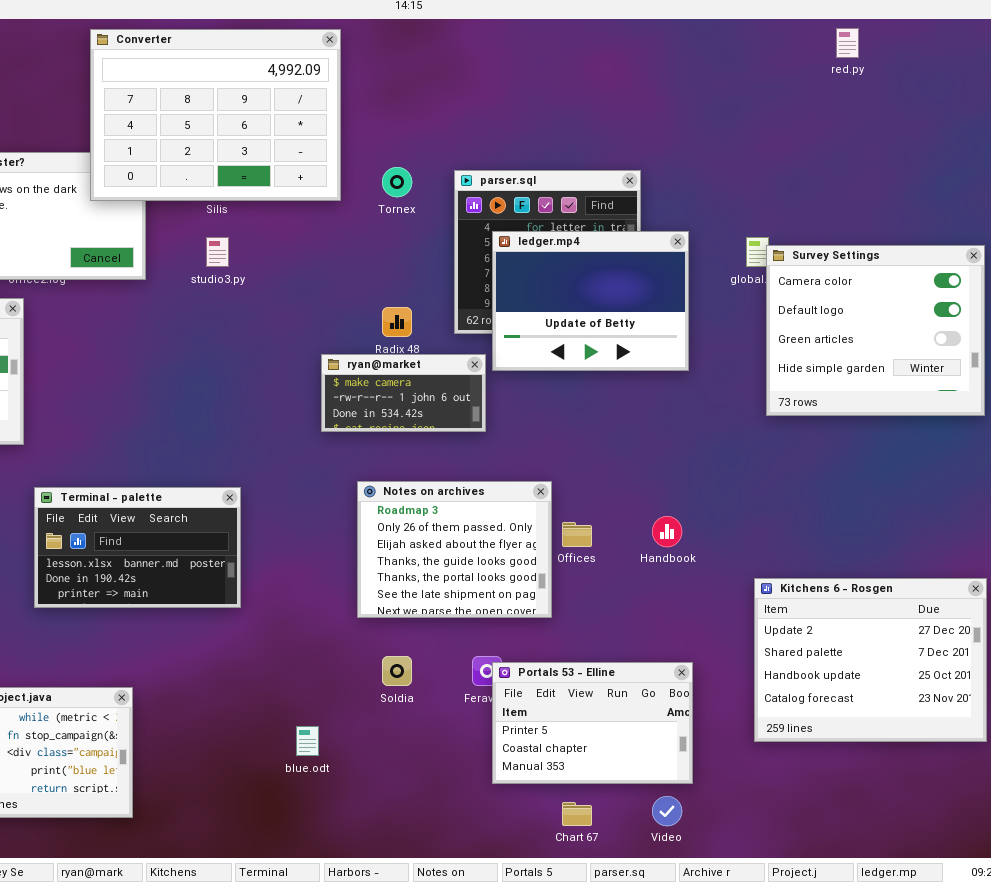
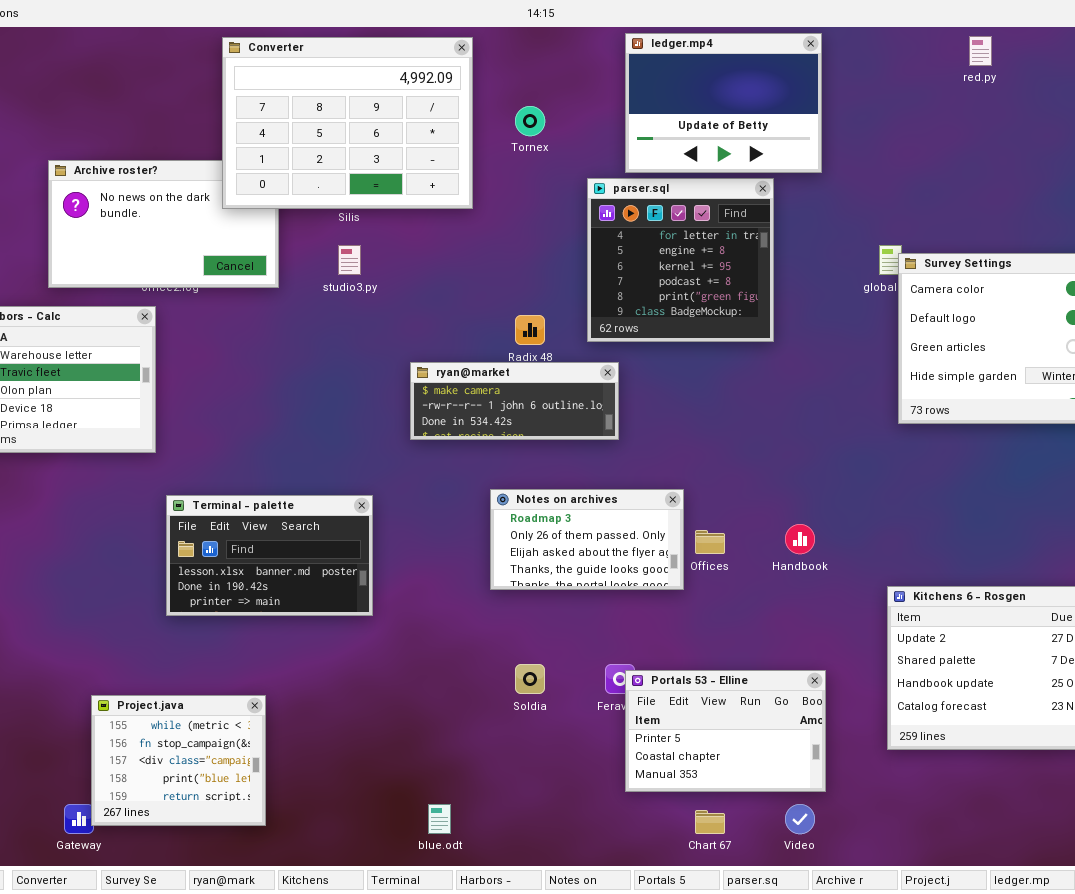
Tornex: [382,167,412,197] -> [515,106,545,136], moved
ledger.mp4: [492,231,689,371] -> [625,33,822,173], moved
ryan@market: [321,354,486,432] -> [410,362,619,440], resized
Notes on archives: [357,481,552,618] -> [490,489,684,590], resized
blue.odt: [296,726,319,756] -> [428,804,451,834], moved

